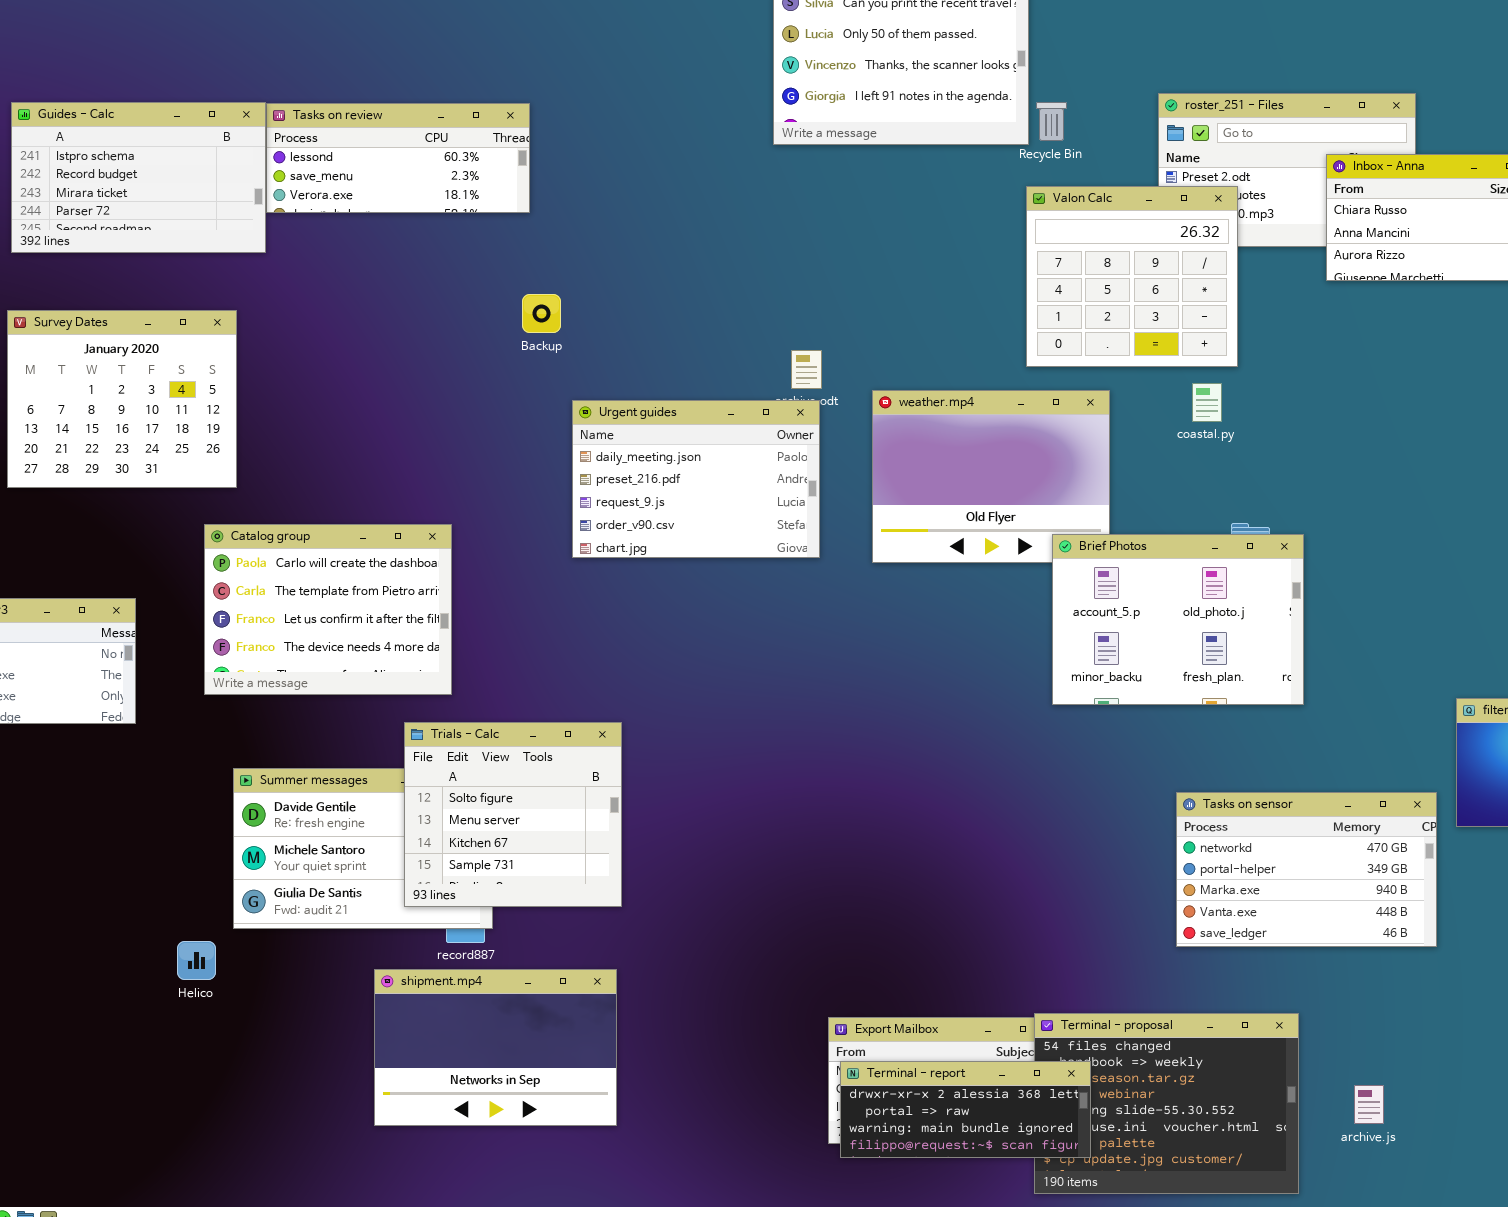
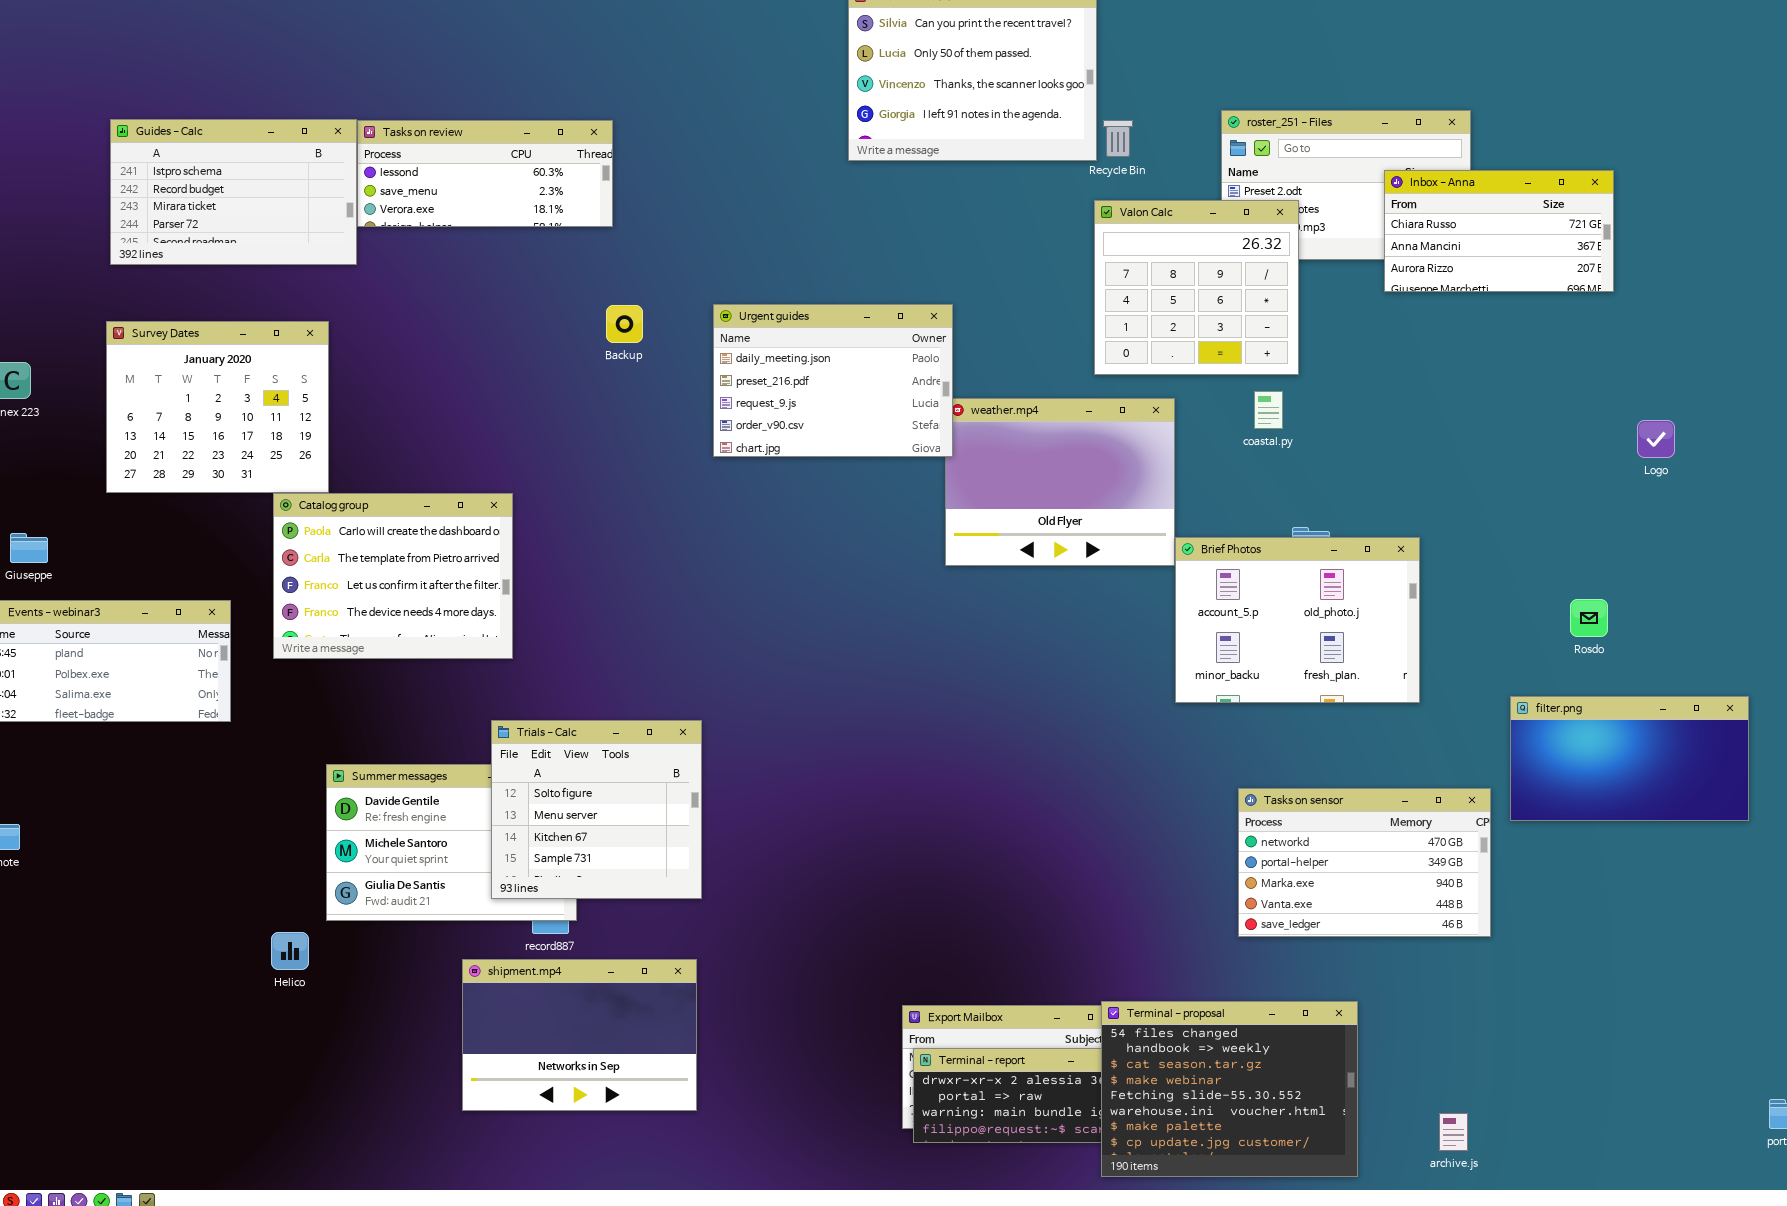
Urgent guides: [572,400,820,558] -> [713,304,953,457], moved
Catalog group: [204,524,452,695] -> [273,493,513,659], moved
Brief Photos: [1052,534,1304,705] -> [1175,537,1420,703], moved
Terminal - proposal: [1034,1013,1299,1194] -> [1101,1001,1358,1177], raised
archive.js: [1354,1085,1384,1124] -> [1439,1113,1468,1151], moved

